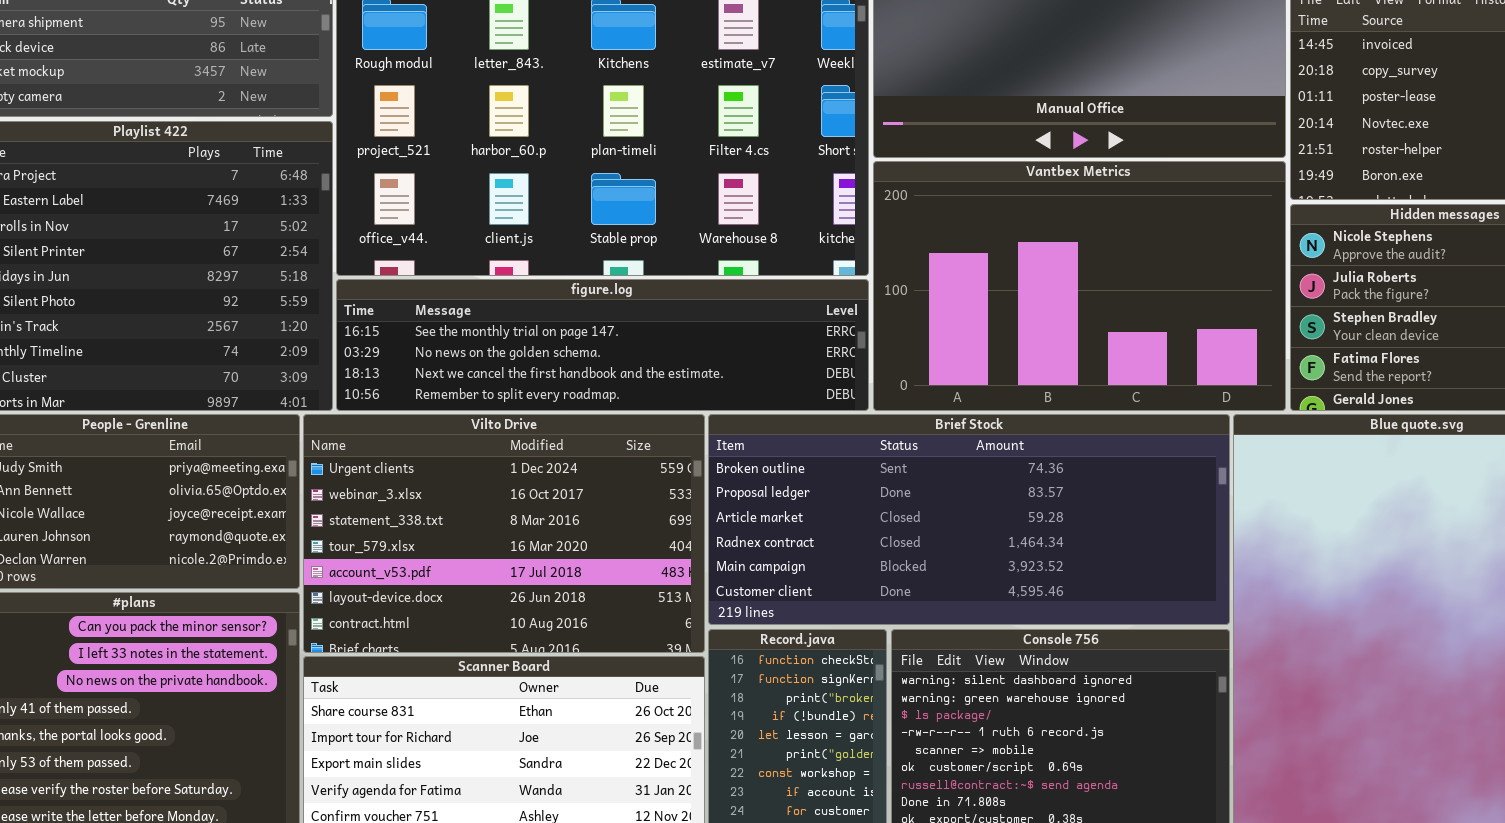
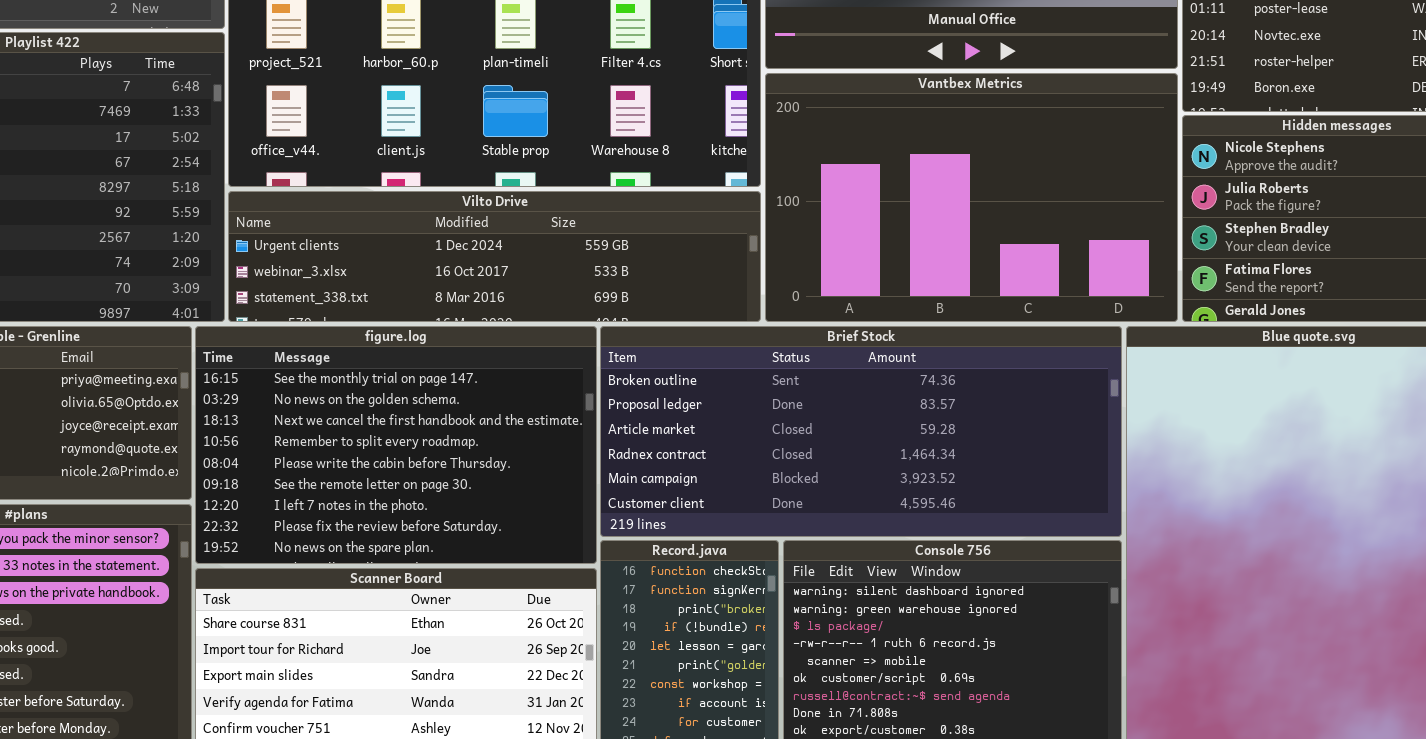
figure.log: [336,279,869,411] -> [195,326,597,564], moved, resized
Vilto Drive: [303,414,705,653] -> [228,191,761,322], moved, resized

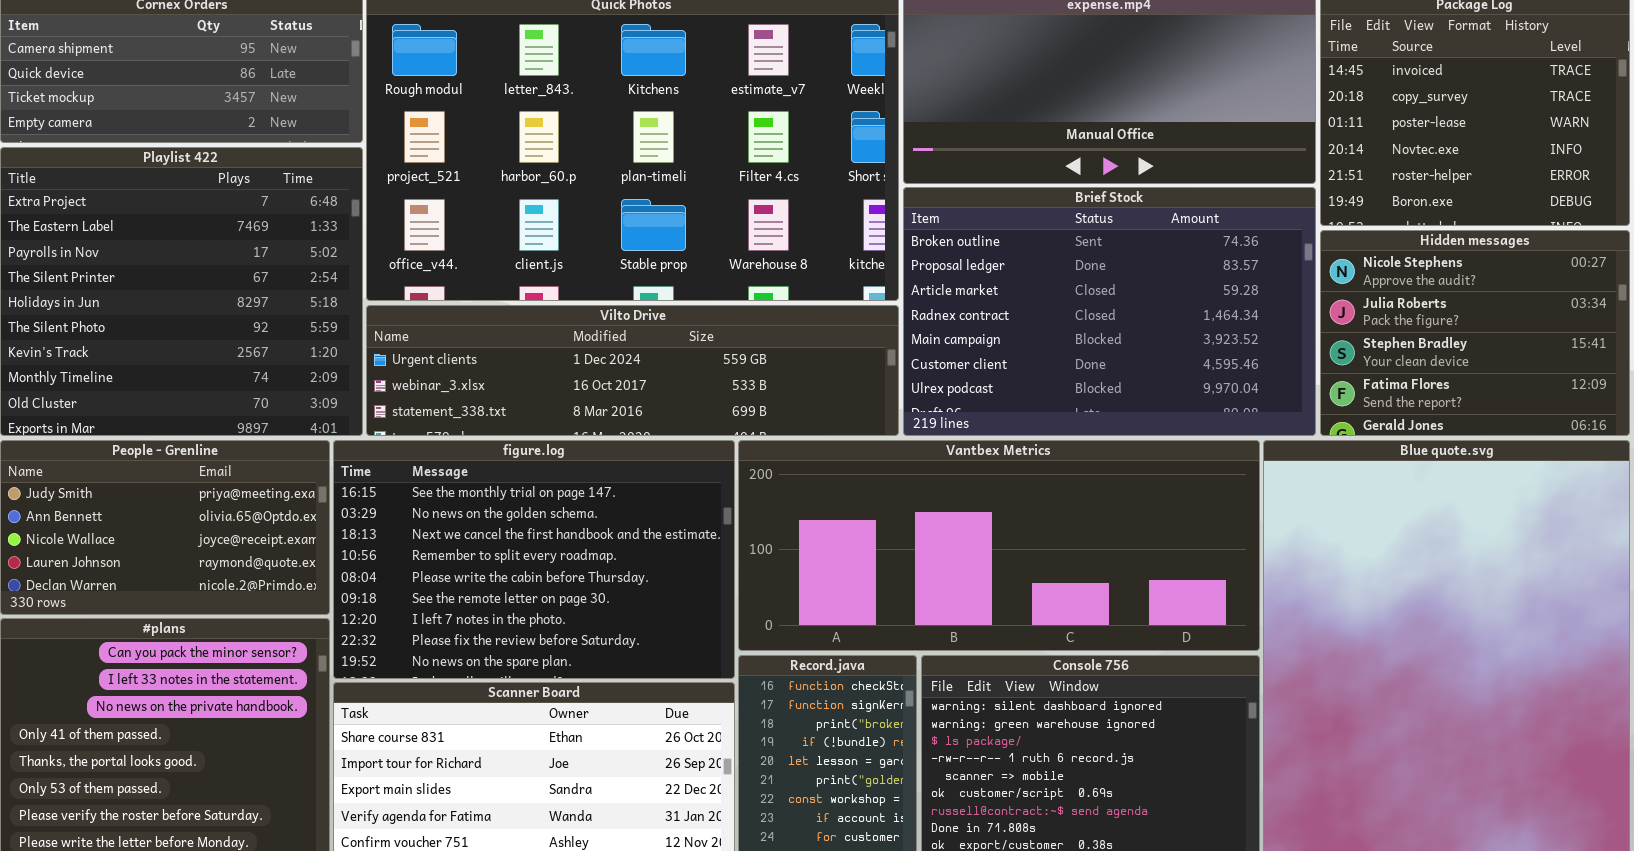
Vantbex Metrics: [765,73,1178,322] -> [738,440,1260,651], moved, resized
Brief Stock: [600,326,1122,537] -> [903,187,1316,436], moved, resized

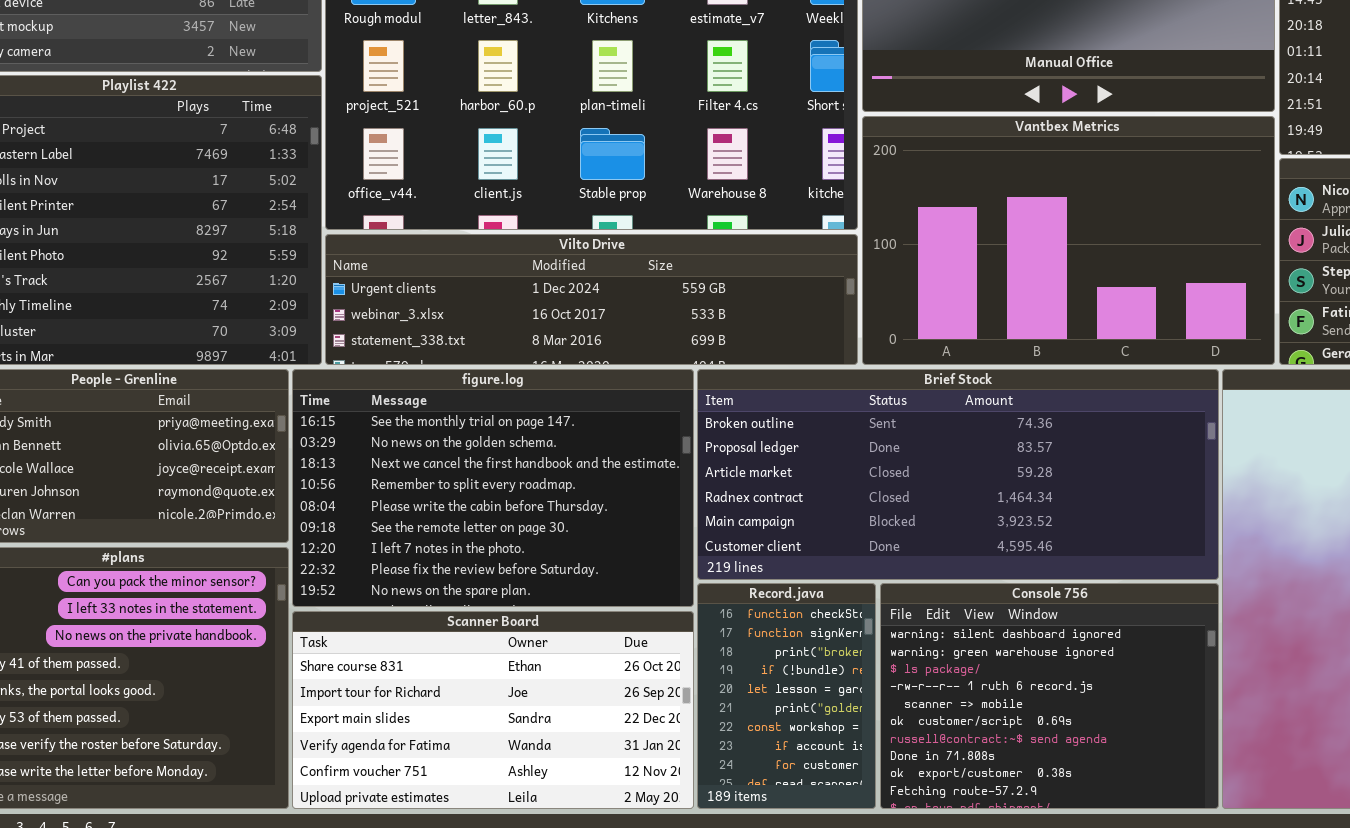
Brief Stock: [903,187,1316,436] -> [697,369,1219,580], moved, resized
Vantbex Metrics: [738,440,1260,651] -> [862,116,1275,365], moved, resized

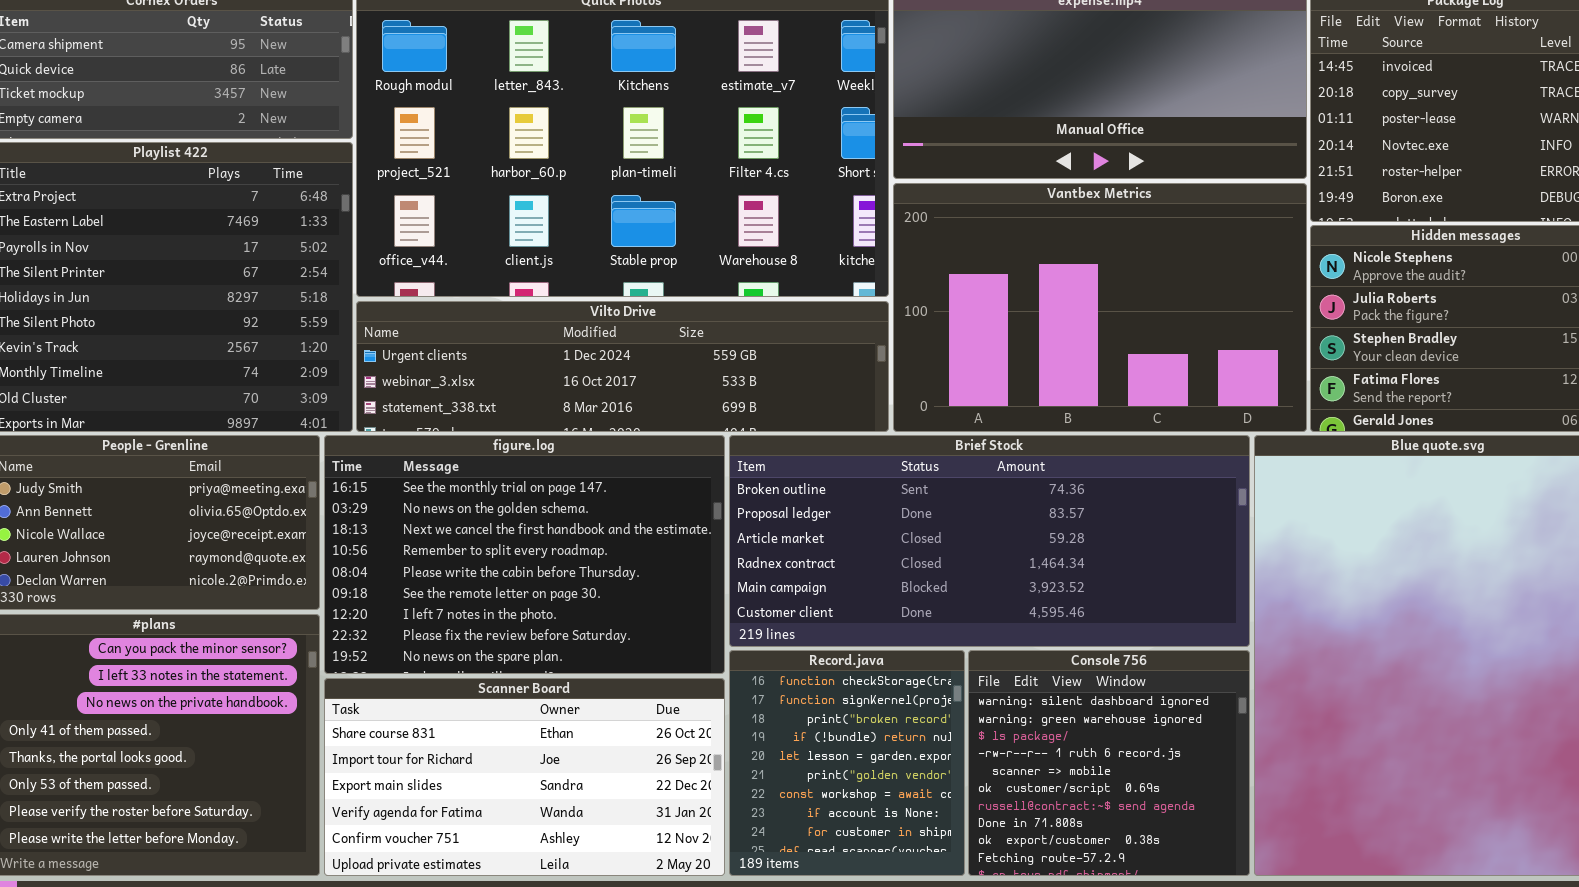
Record.java: [697,583,876,809] -> [729,650,965,876], resized
Console 756: [880,583,1219,809] -> [968,650,1250,876], resized

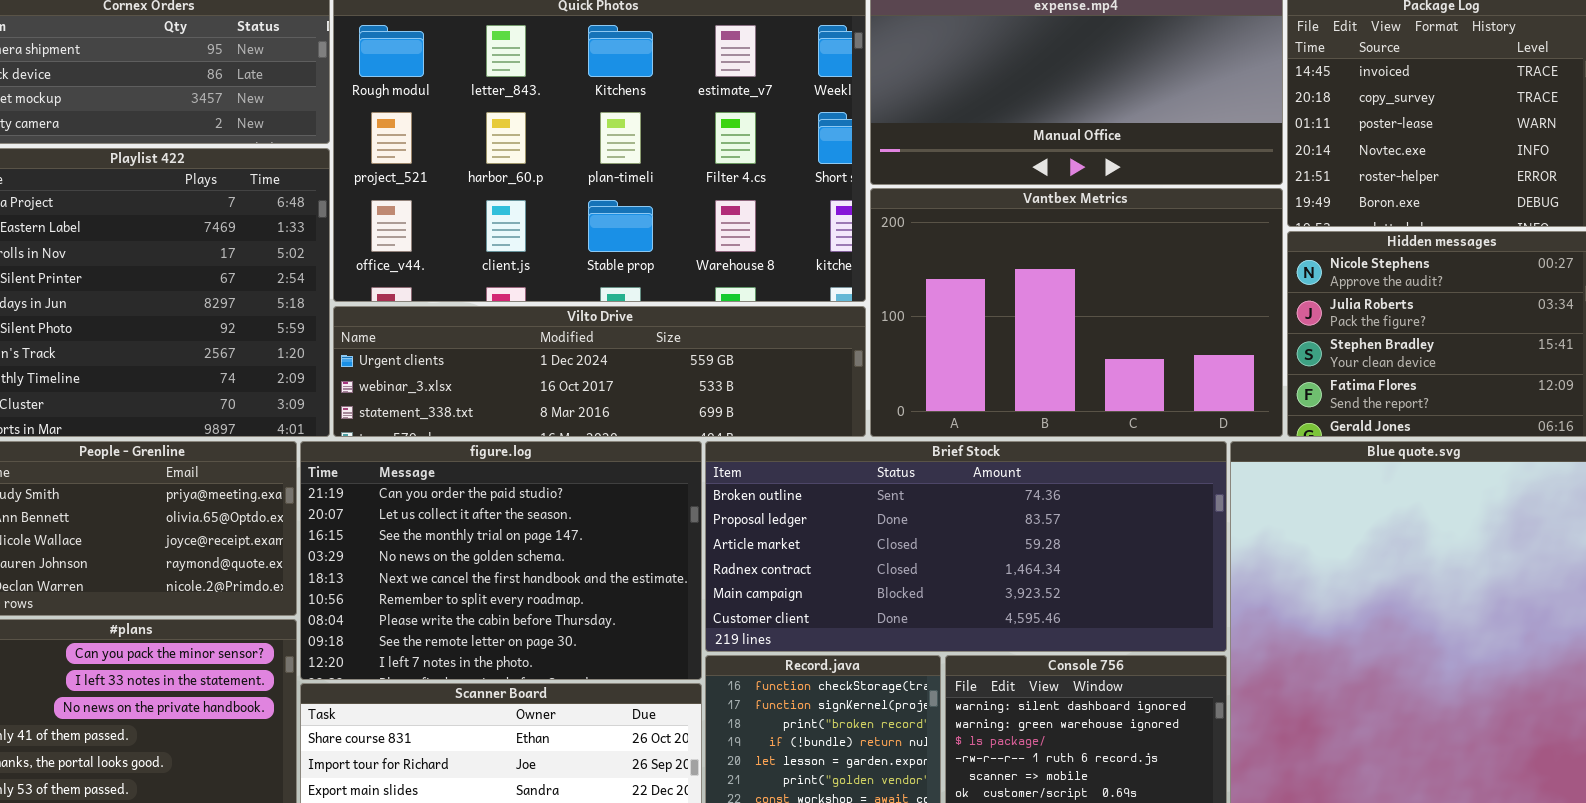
figure.log: [324,435,725,674] -> [300,441,702,680], scrolled up 2 rows

